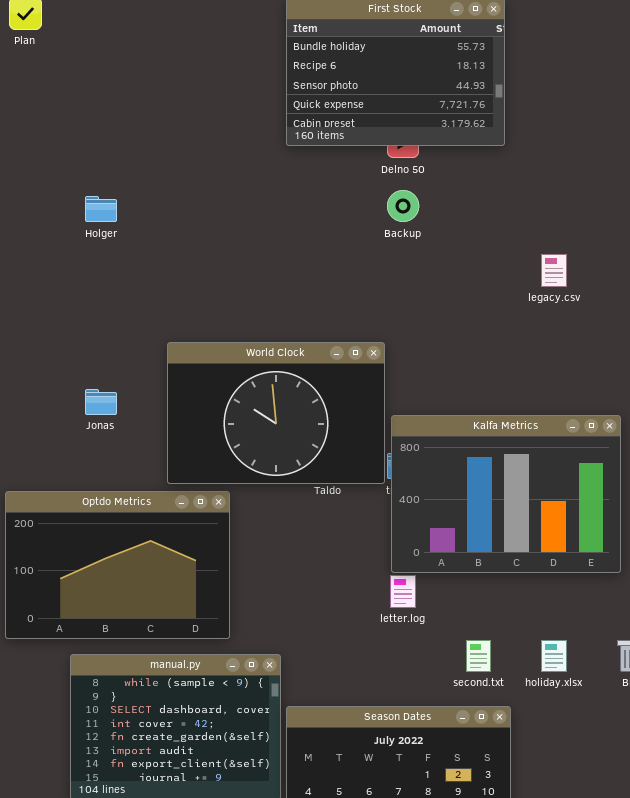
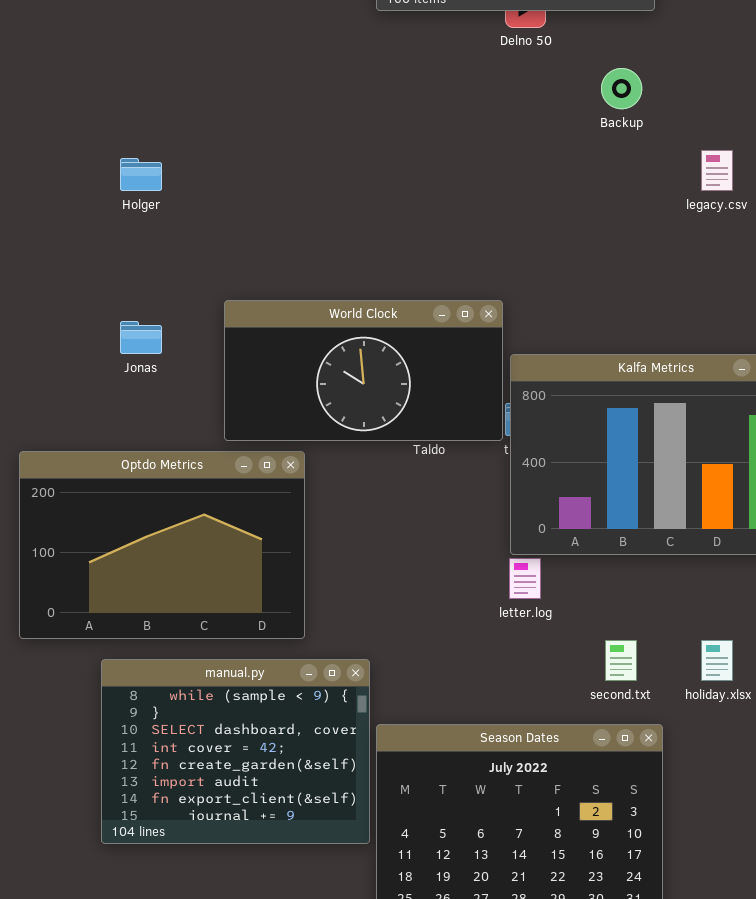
Backup: [387,190,419,222] -> [601,68,642,109], moved
Holger: [85,196,117,222] -> [120,158,162,191], moved
World Clock: [167,342,385,484] -> [224,300,503,441], resized

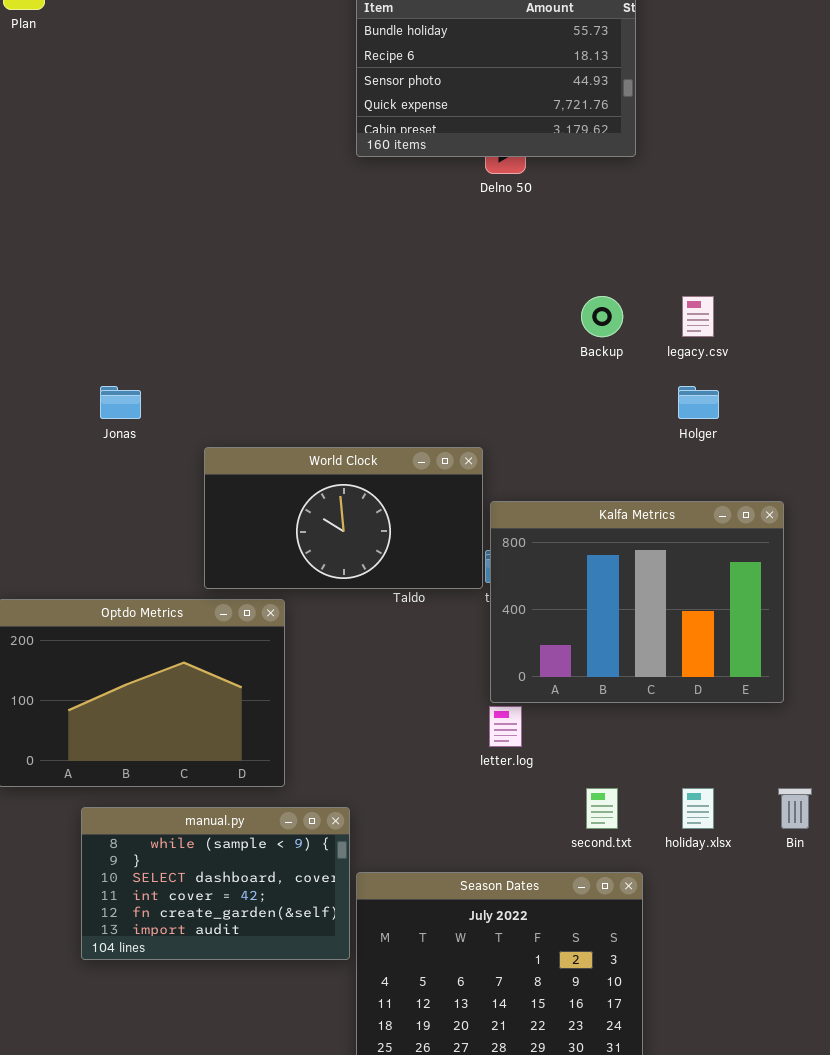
Backup: [601,68,642,109] -> [581,296,623,337], moved
Holger: [120,158,162,191] -> [678,386,719,419], moved
Jonas: [120,321,162,354] -> [100,386,141,419], moved
manual.py: [101,659,370,844] -> [81,807,350,960], resized

